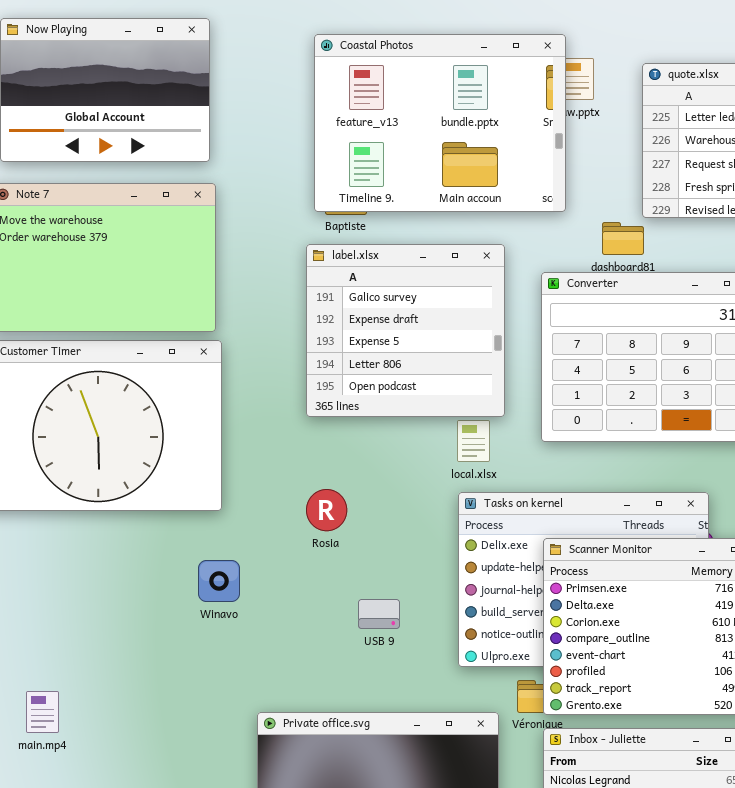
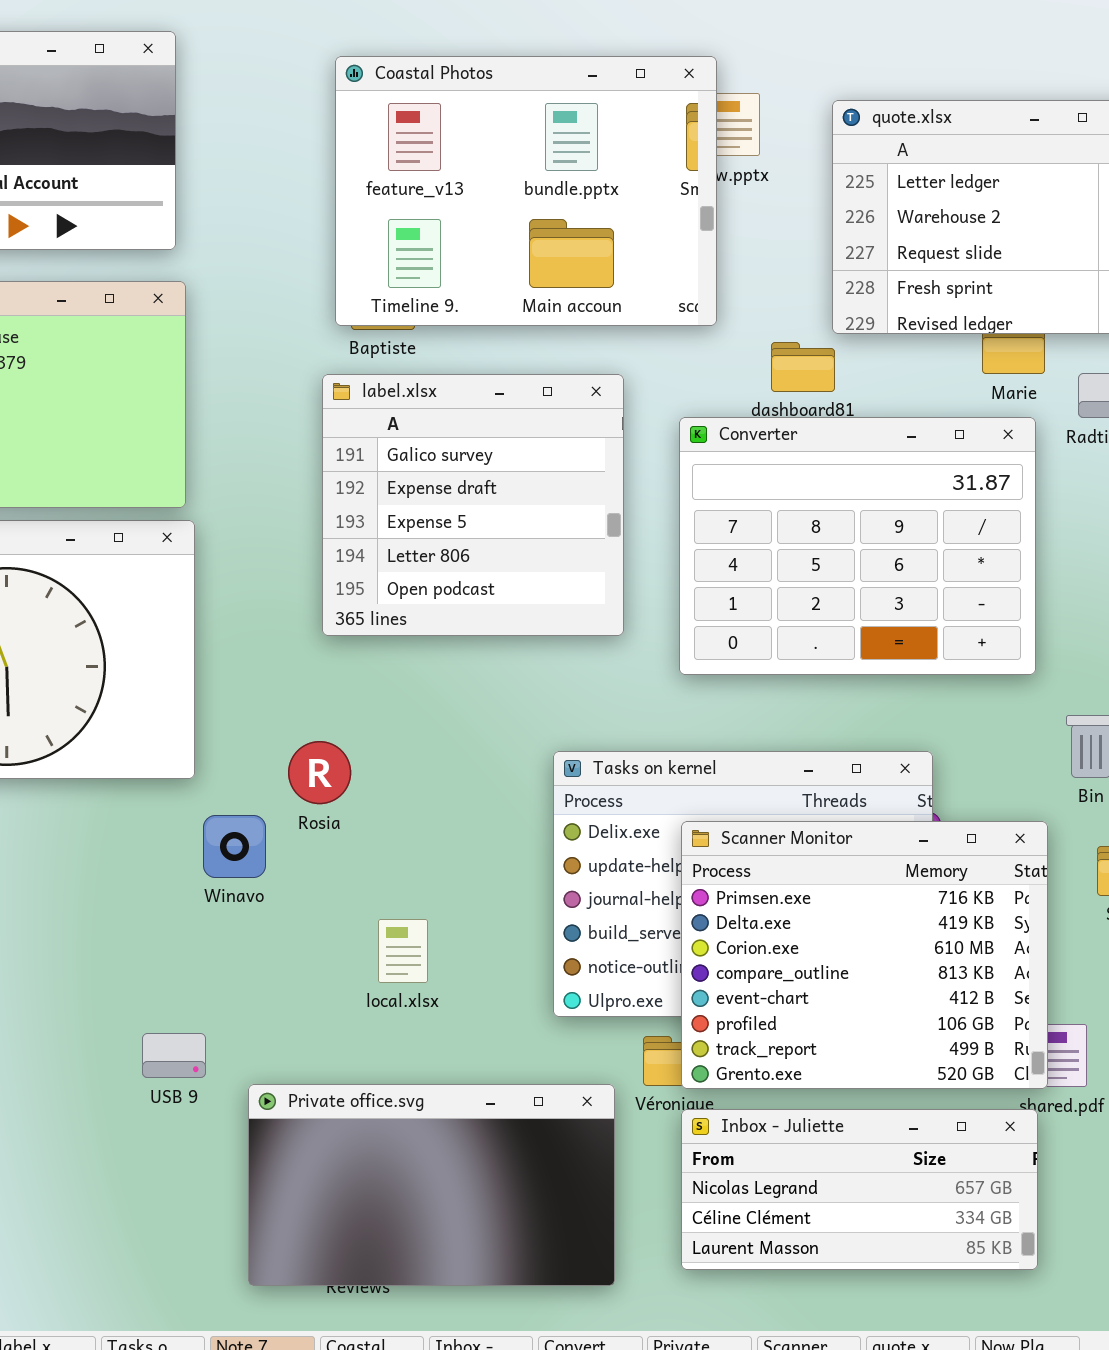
local.xlsx: [457,420,490,462] -> [378,919,428,983], moved
Rosia: [306,489,347,531] -> [288,741,351,804], moved
Winavo: [198,560,240,602] -> [203,815,266,878], moved
USB 9: [358,599,400,629] -> [142,1033,206,1078], moved

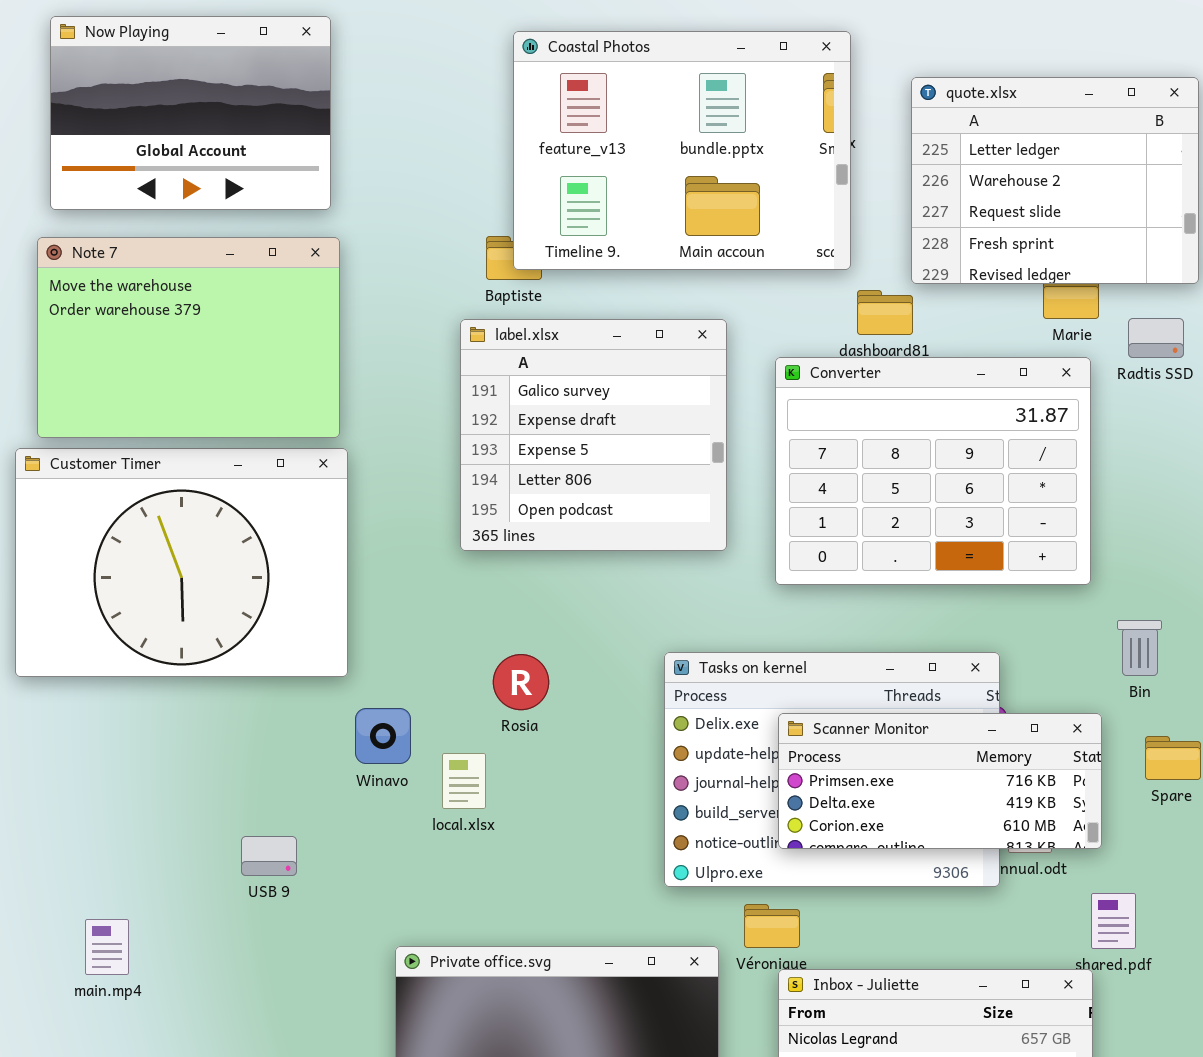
Coastal Photos: [335,56,717,326] -> [513,31,851,270], moved
Rosia: [288,741,351,804] -> [493,654,549,710], moved
Scanner Monitor: [681,821,1048,1089] -> [778,713,1102,849], resized
local.xlsx: [378,919,428,983] -> [442,753,486,809], moved
USB 9: [142,1033,206,1078] -> [241,836,297,876], moved

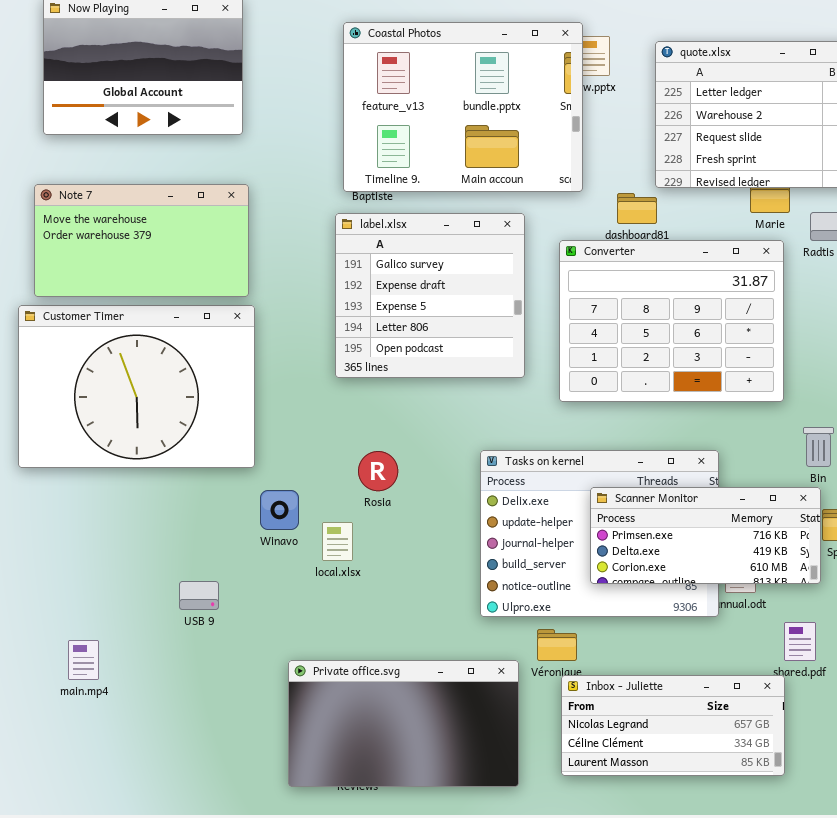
Coastal Photos: [513,31,851,270] -> [343,22,583,192], moved
Note 7: [37,237,340,438] -> [34,184,249,297], resized
Scanner Monitor: [778,713,1102,849] -> [590,487,821,584], moved

